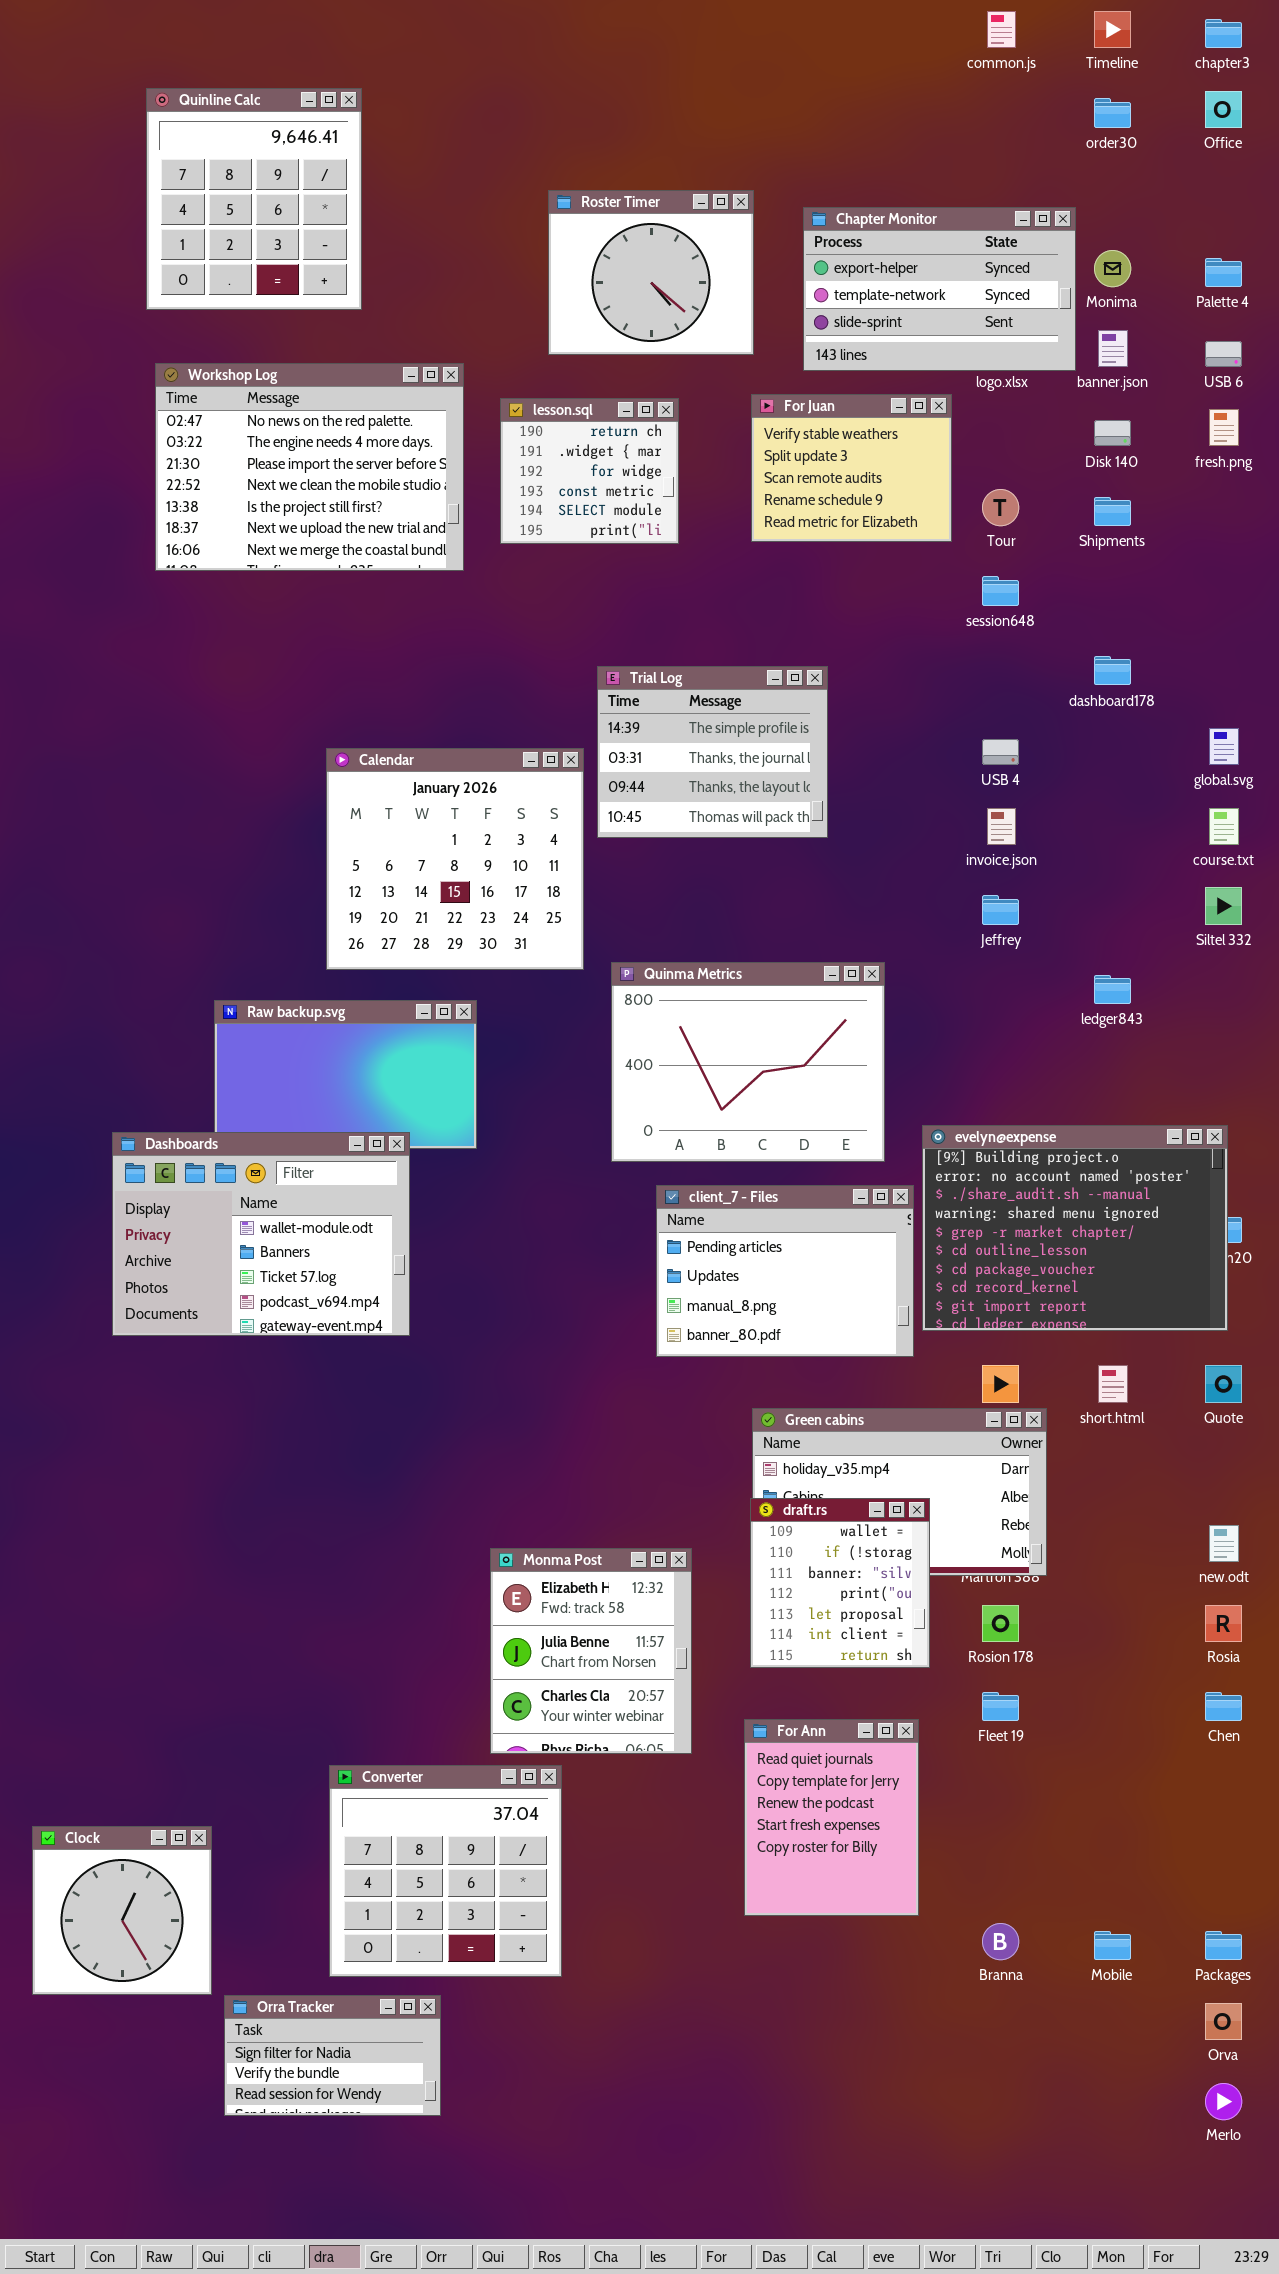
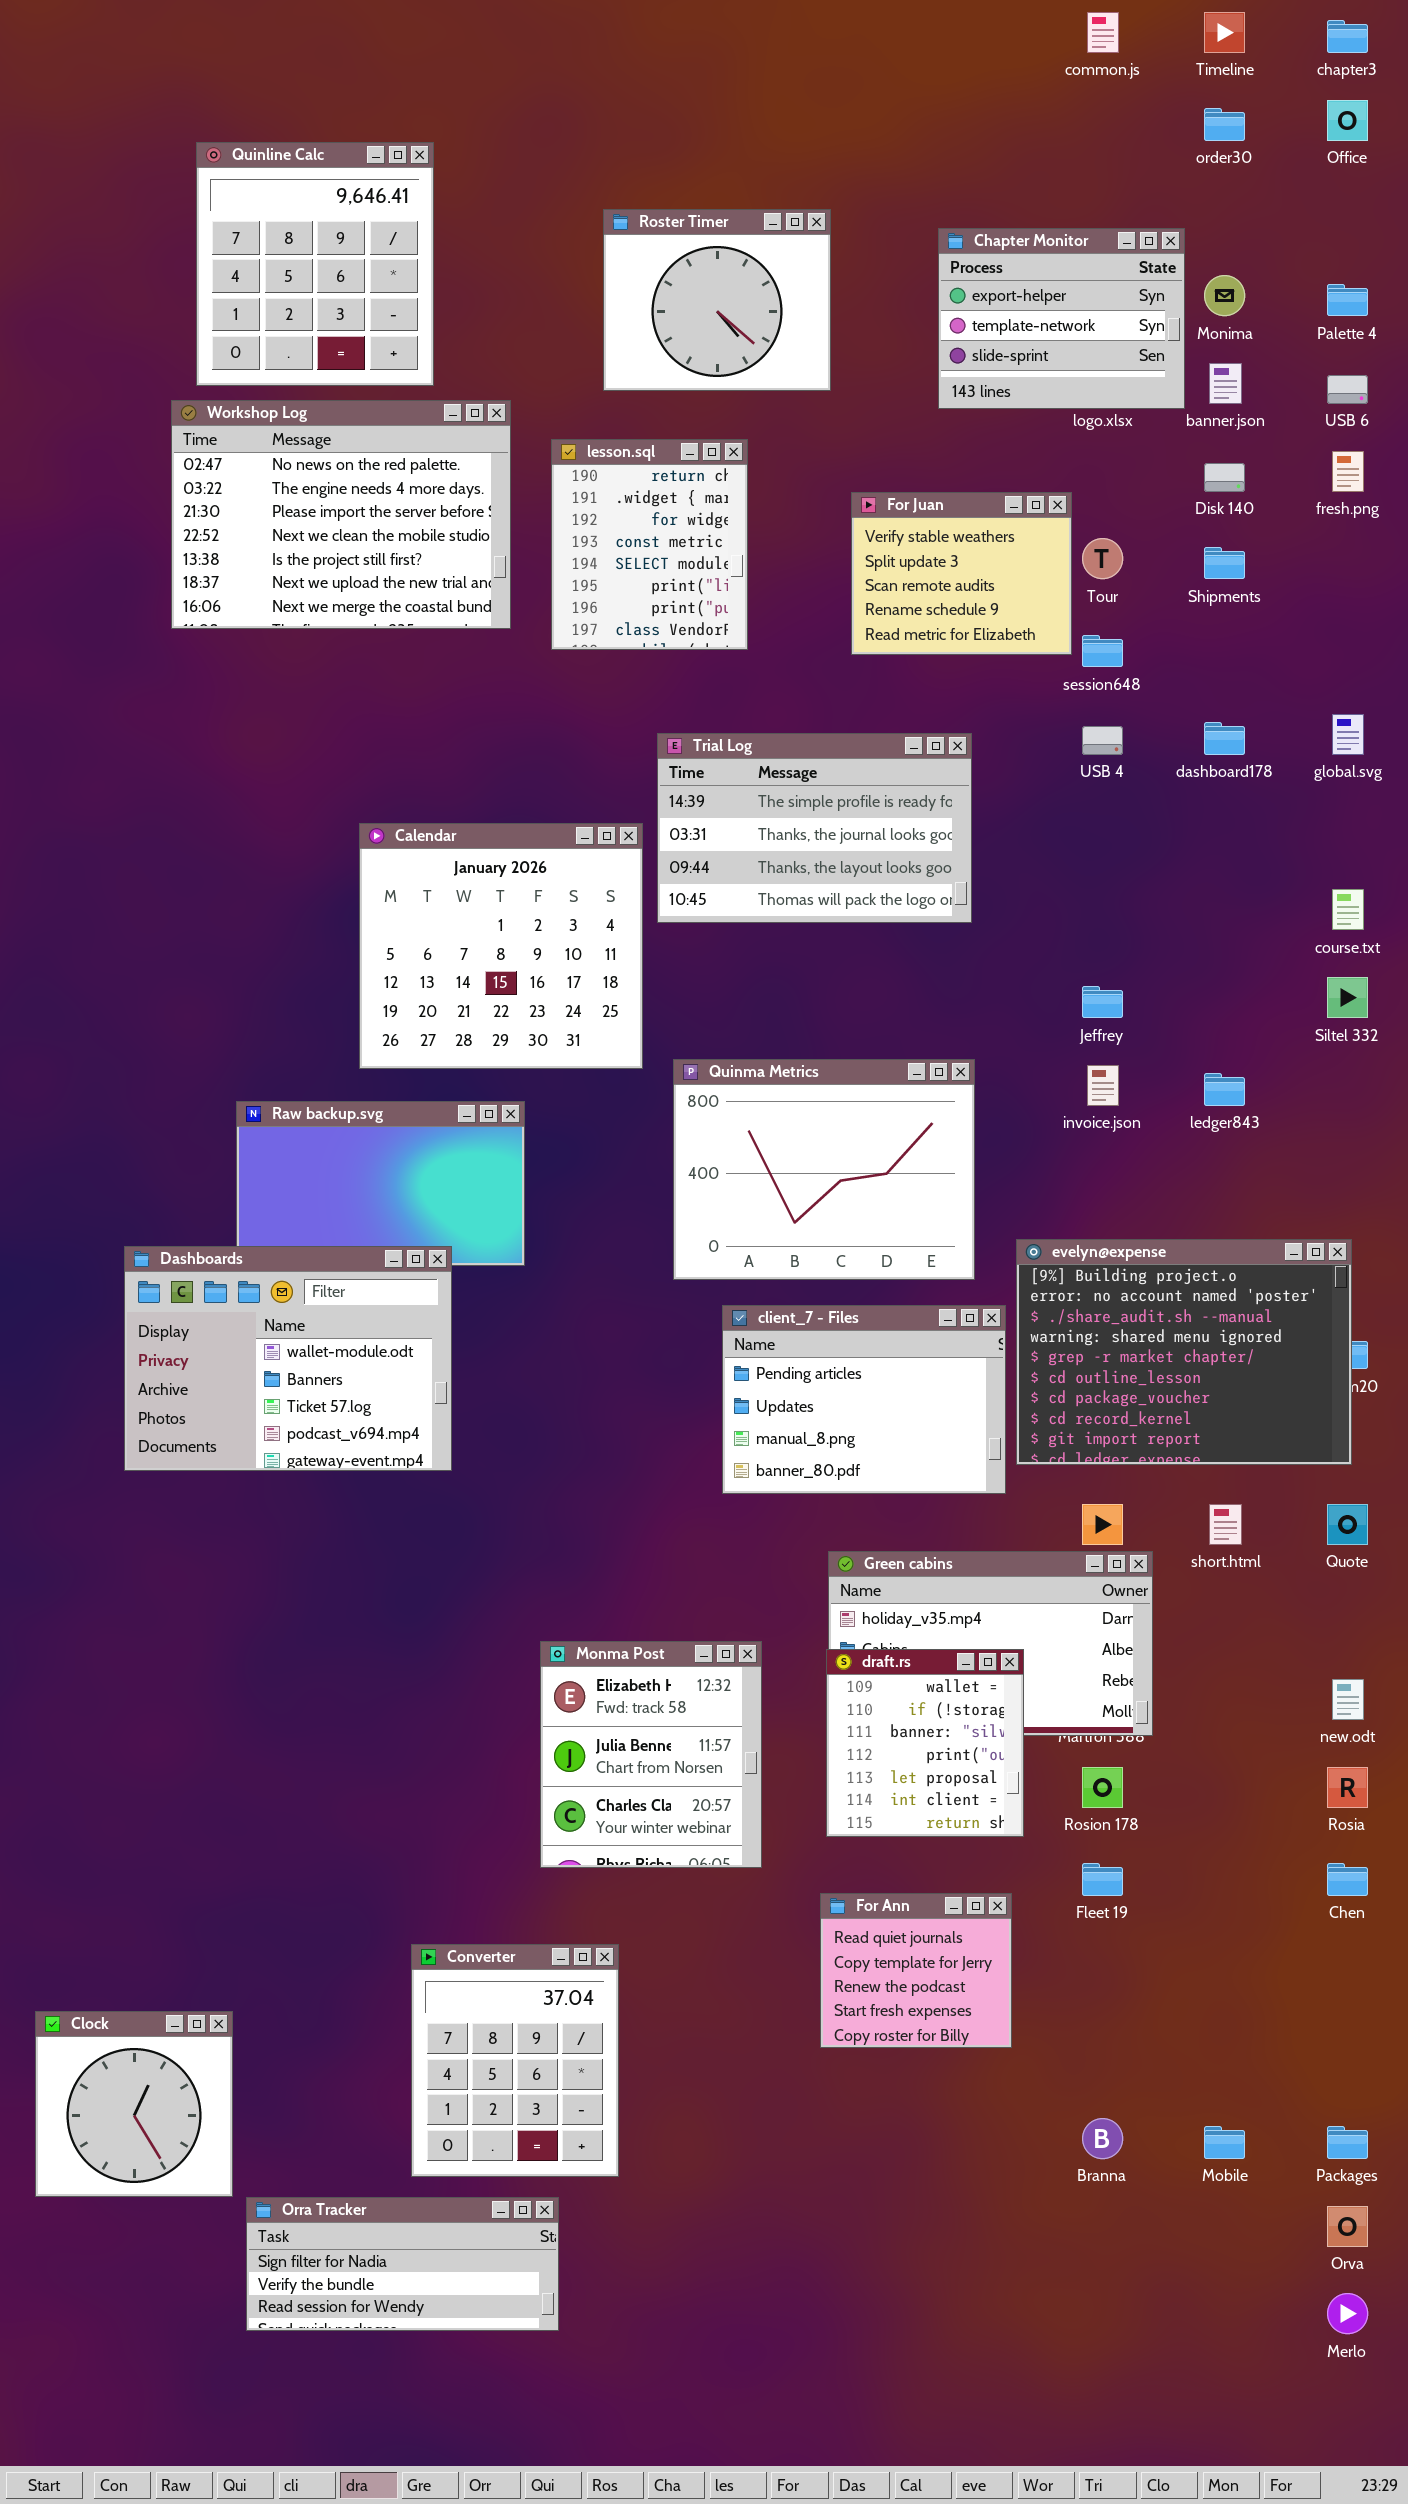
Quinline Calc: [146,88,362,310] -> [196,142,434,386], moved
Chapter Monitor: [803,207,1076,371] -> [938,228,1185,409], resized
For Juan: [751,394,952,542] -> [851,492,1072,655], moved
lesson.sql: [500,398,679,544] -> [551,439,748,650], resized
Trial Log: [597,666,828,838] -> [657,733,972,923], resized
global.svg: [1209,728,1239,765] -> [1332,714,1364,755], moved
USB 4: [982,739,1019,765] -> [1082,726,1123,755], moved
invoice.json: [987,808,1016,845] -> [1087,1065,1119,1106], moved
Monma Post: [490,1548,692,1754] -> [540,1641,762,1868], moved
For Ann: [744,1719,919,1916] -> [820,1893,1012,2048], resized
Converter: [329,1765,562,1977] -> [411,1944,619,2177], resized
Orra Tracker: [224,1995,441,2116] -> [246,2197,559,2331], resized

